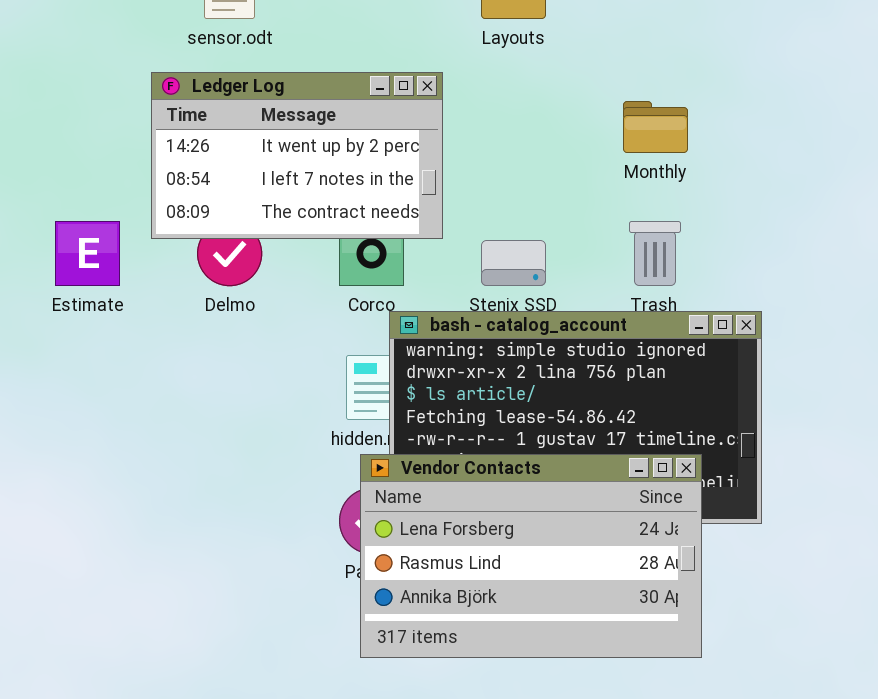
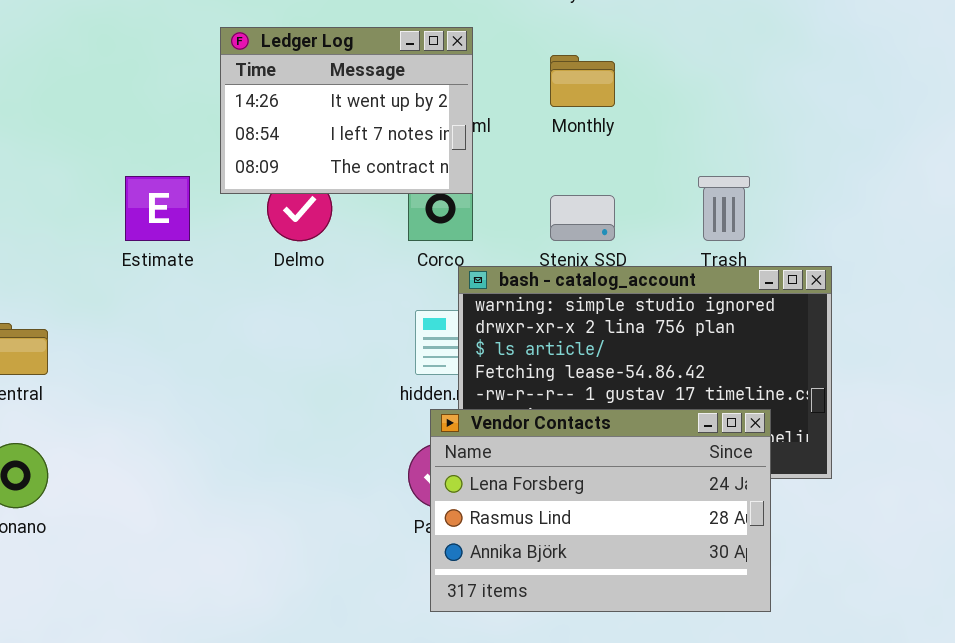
Ledger Log: [151,72,443,239] -> [220,27,473,194], resized
Monthly: [623,101,688,153] -> [550,55,615,107], moved

